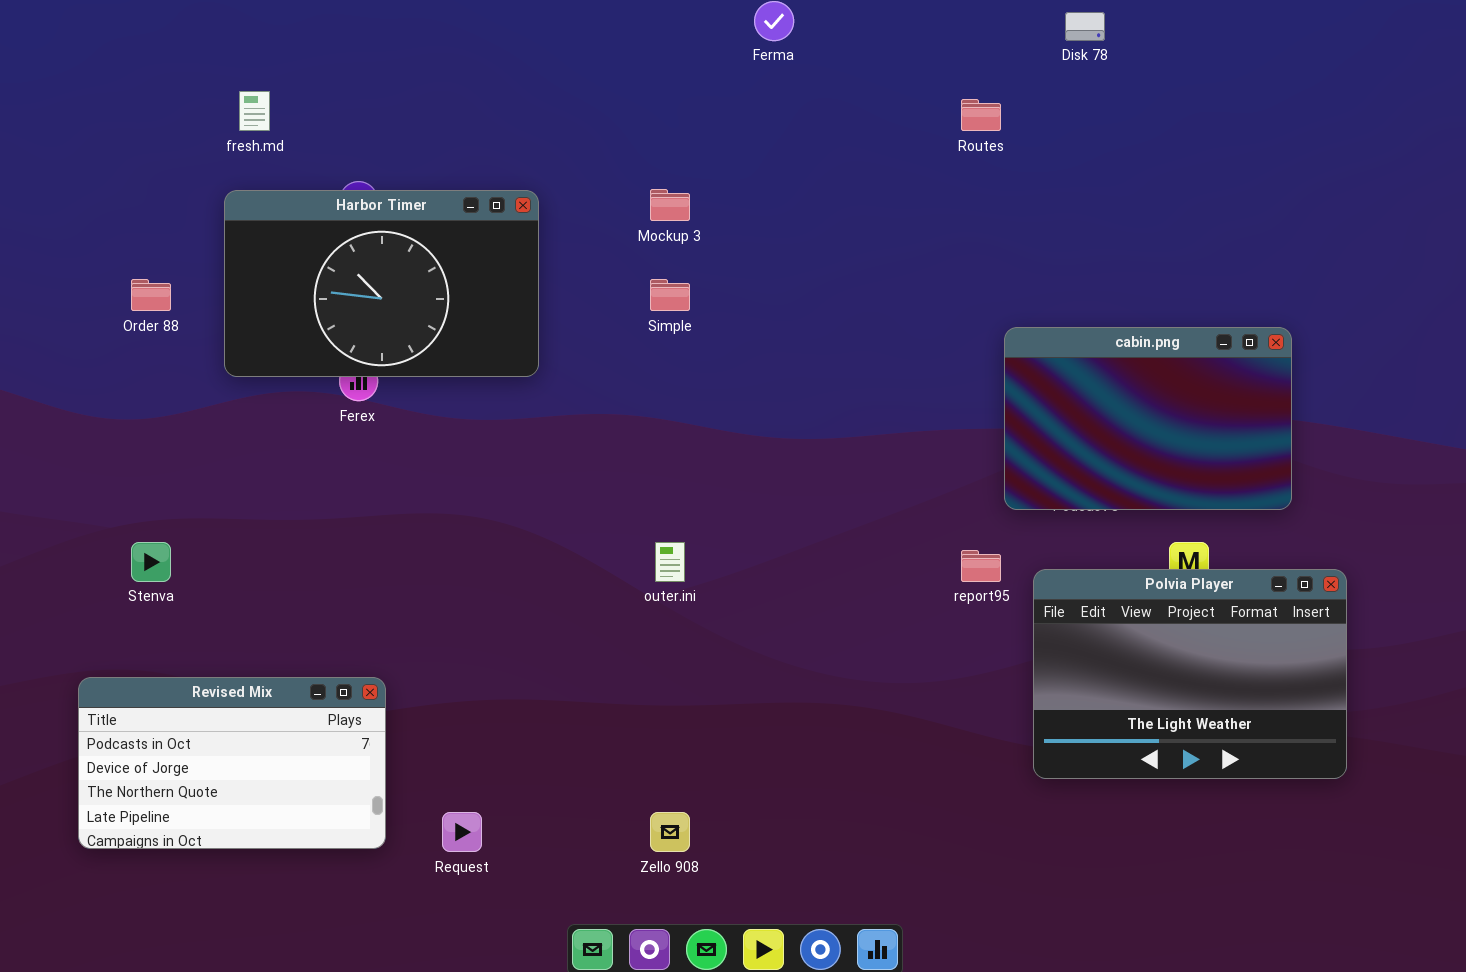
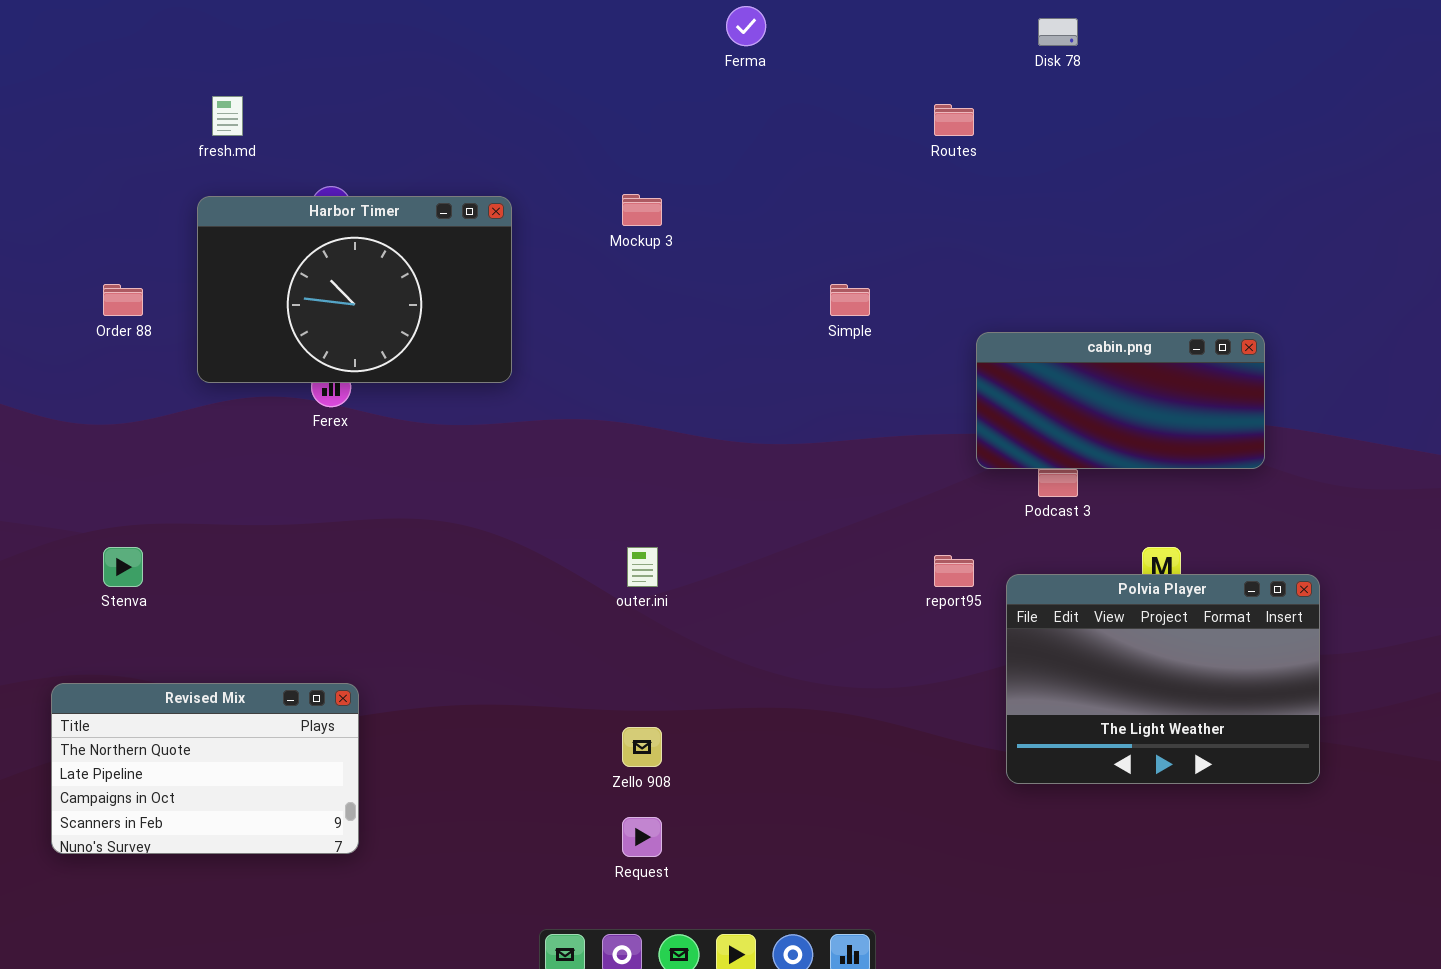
Simple: [650,279,690,311] -> [830,284,870,316], moved
cabin.png: [1004,327,1292,510] -> [976,332,1265,469], resized
Revised Mix: [78,677,386,849] -> [51,683,359,854], scrolled down 2 rows
Request: [442,812,482,852] -> [622,817,662,857], moved
Zello 908: [650,812,690,852] -> [622,727,662,767], moved

